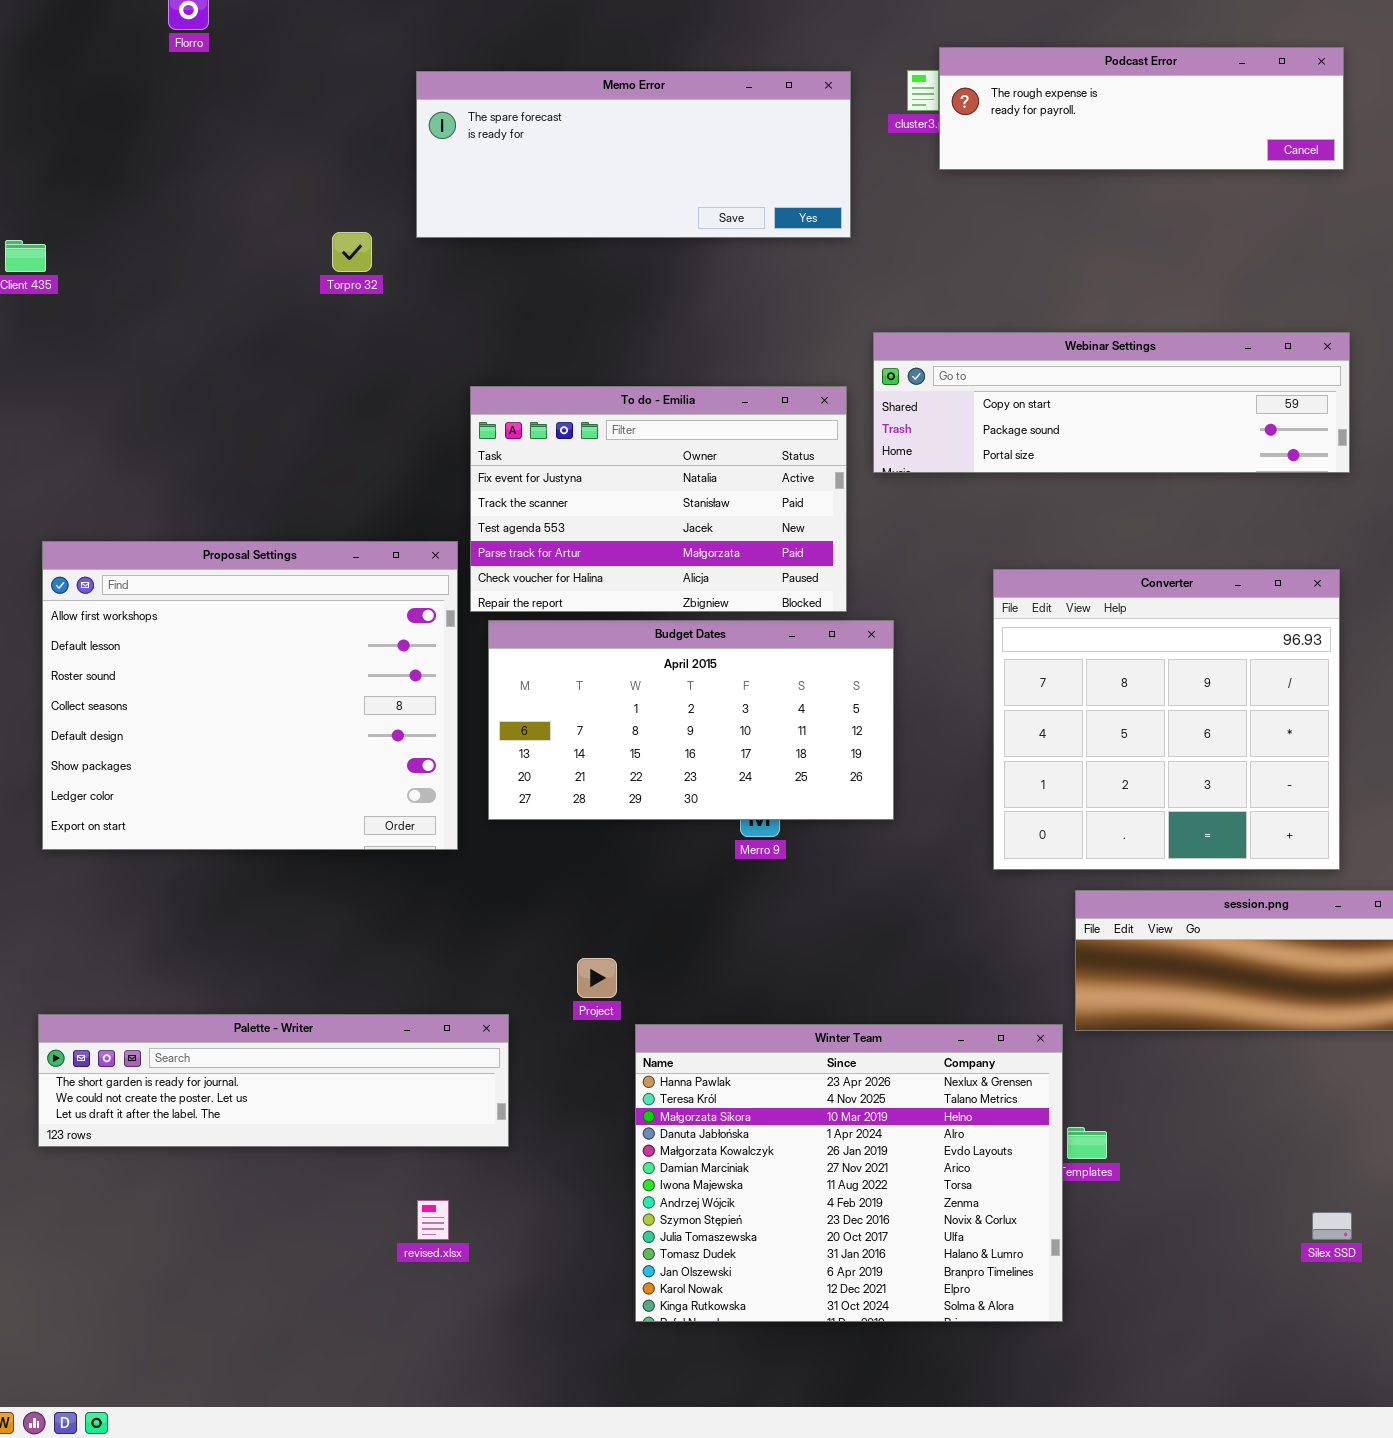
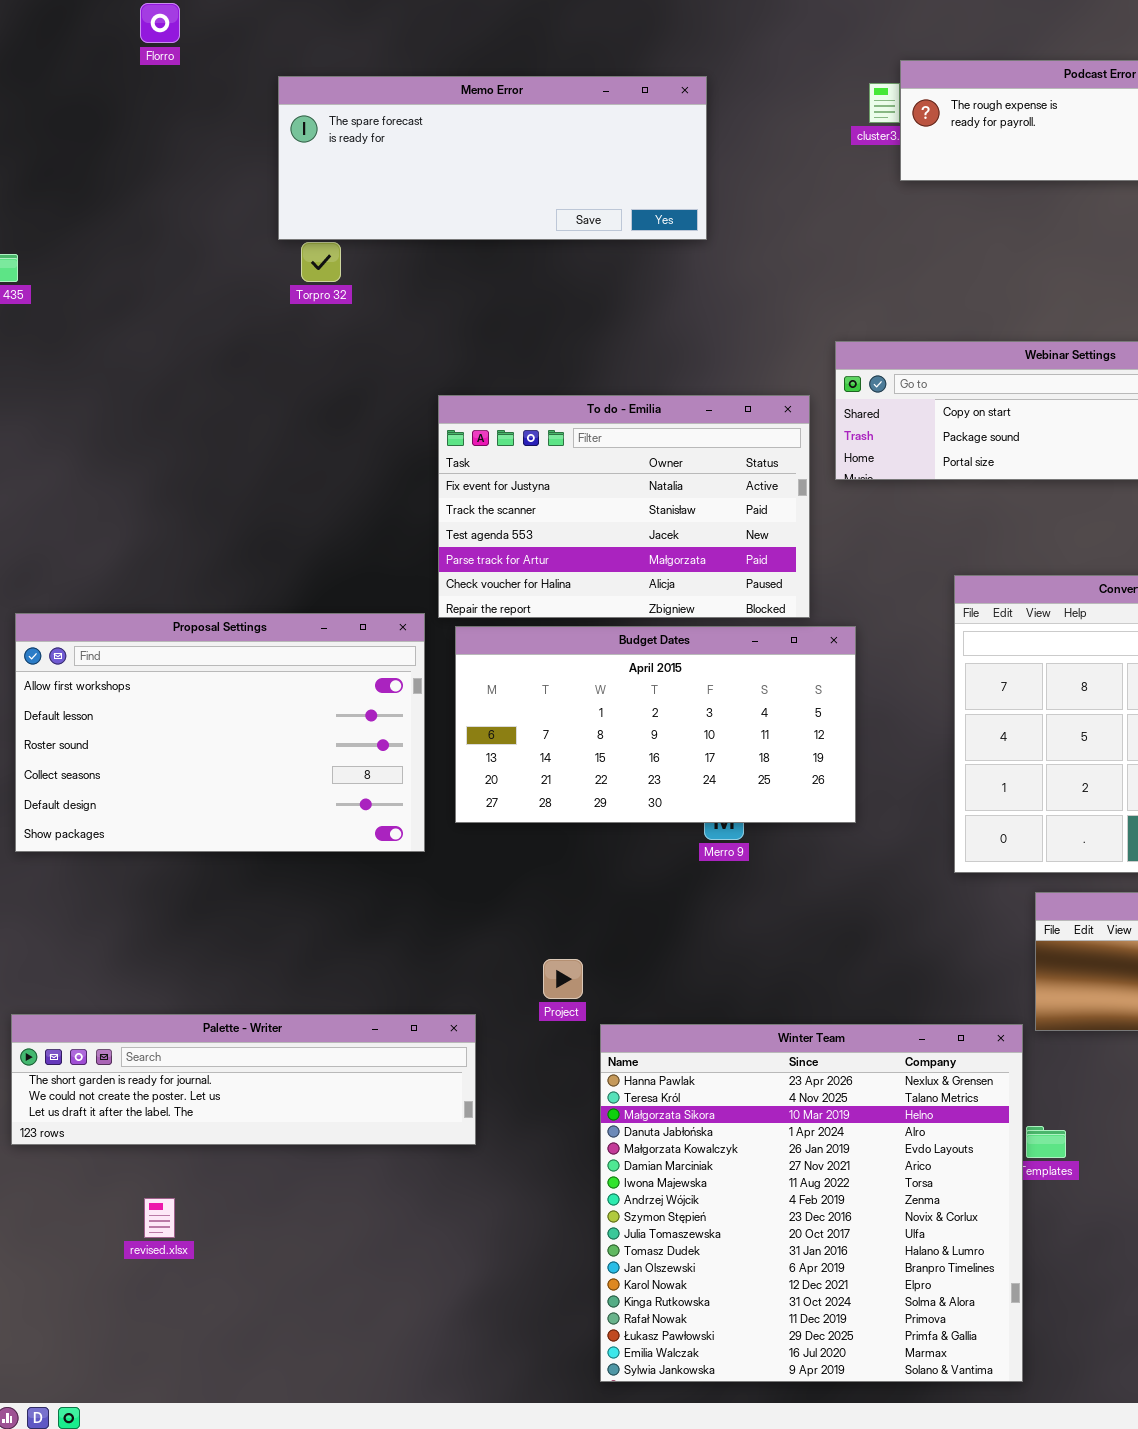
Memo Error: [416,71,851,238] -> [278,76,707,240], moved
Proposal Settings: [42,541,458,850] -> [15,613,425,852], resized
Winter Team: [635,1024,1063,1322] -> [600,1024,1023,1382], resized
revised.xlsx: [417,1200,449,1240] -> [144,1198,175,1238], moved

